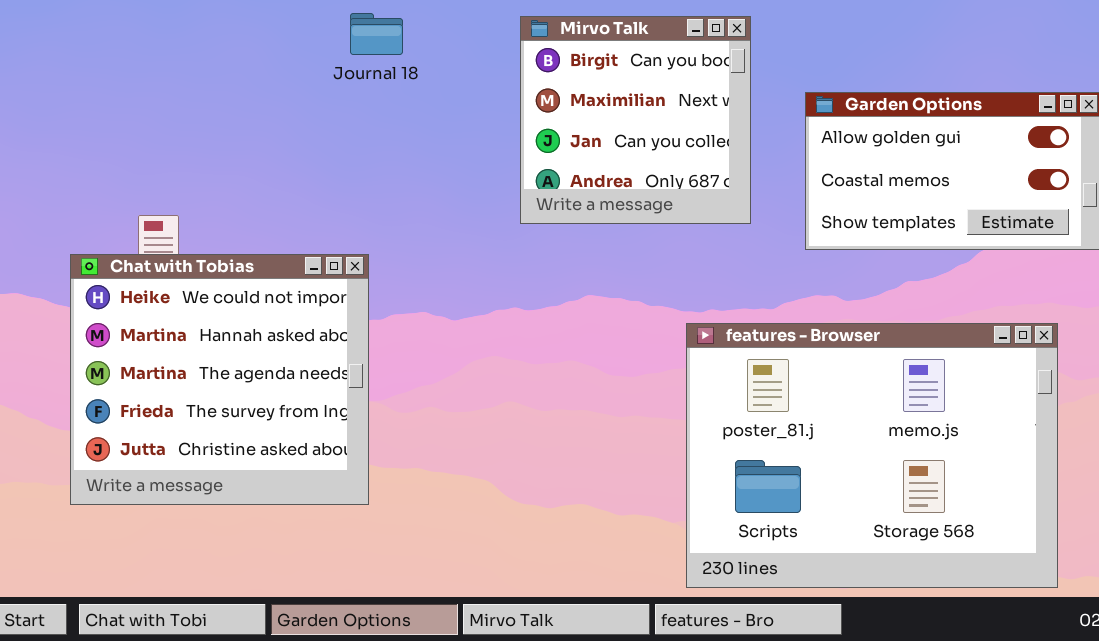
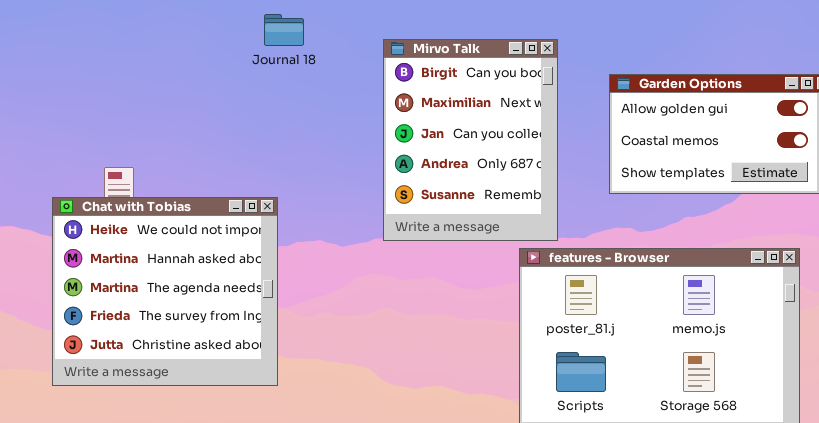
Mirvo Talk: [520,16,751,224] -> [383,39,558,241], moved, resized

